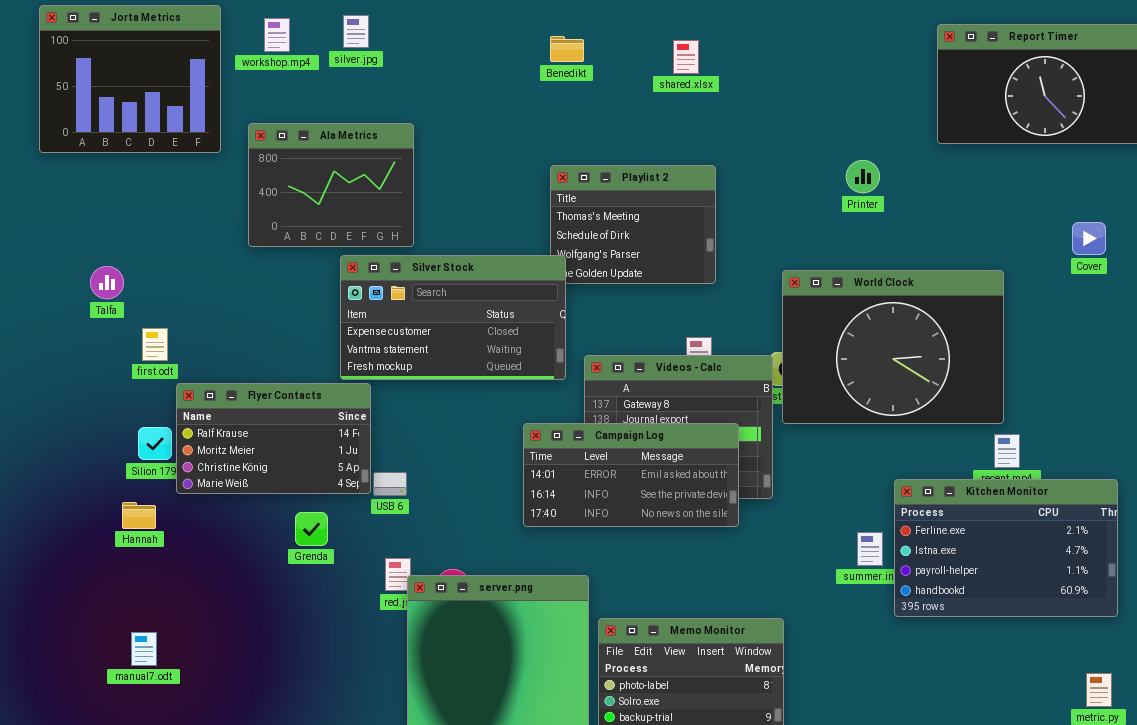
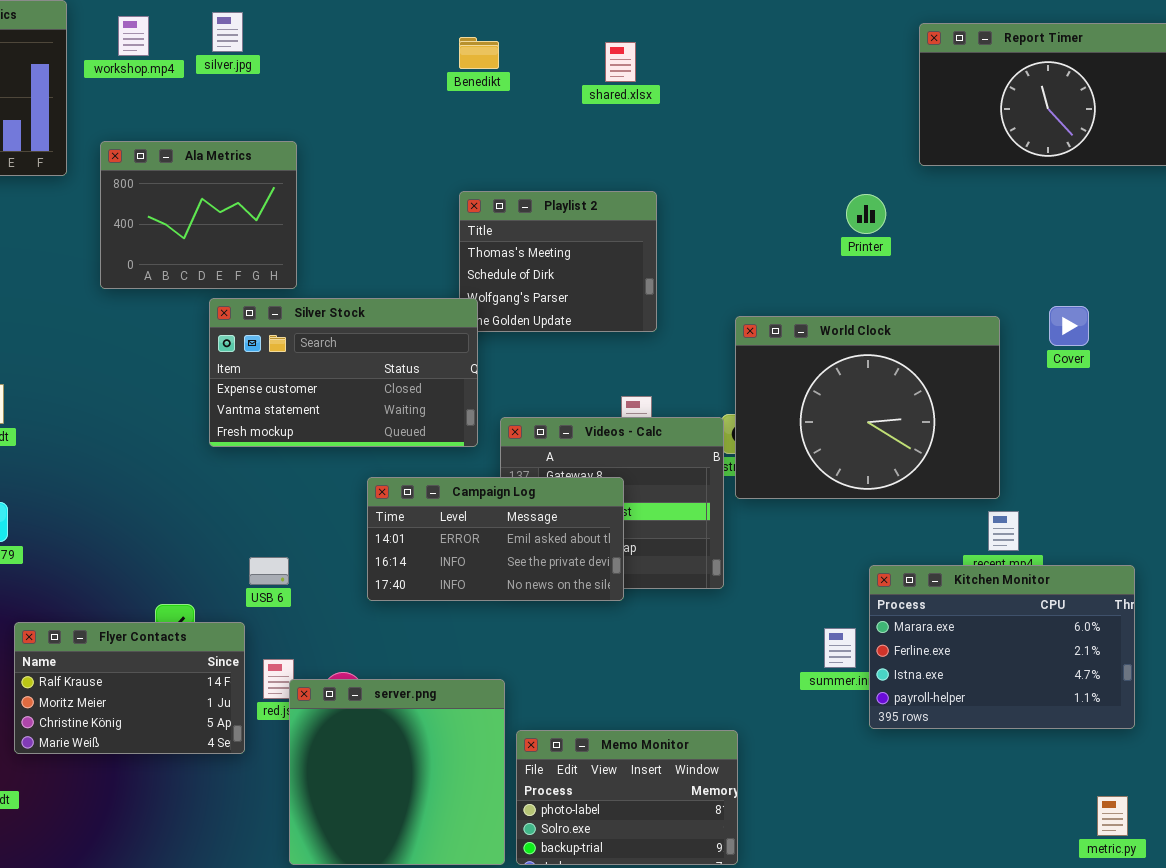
Printer: [846,160,880,193] -> [846,194,886,234], moved
Cover: [1072,222,1106,255] -> [1049,306,1089,346], moved
Flyer Contacts: [176,383,371,494] -> [14,622,245,754], moved
Campaign Log: [523,423,739,527] -> [367,477,624,601], moved
Kitchen Monitor: [894,479,1118,617] -> [869,565,1135,729], scrolled up 1 row

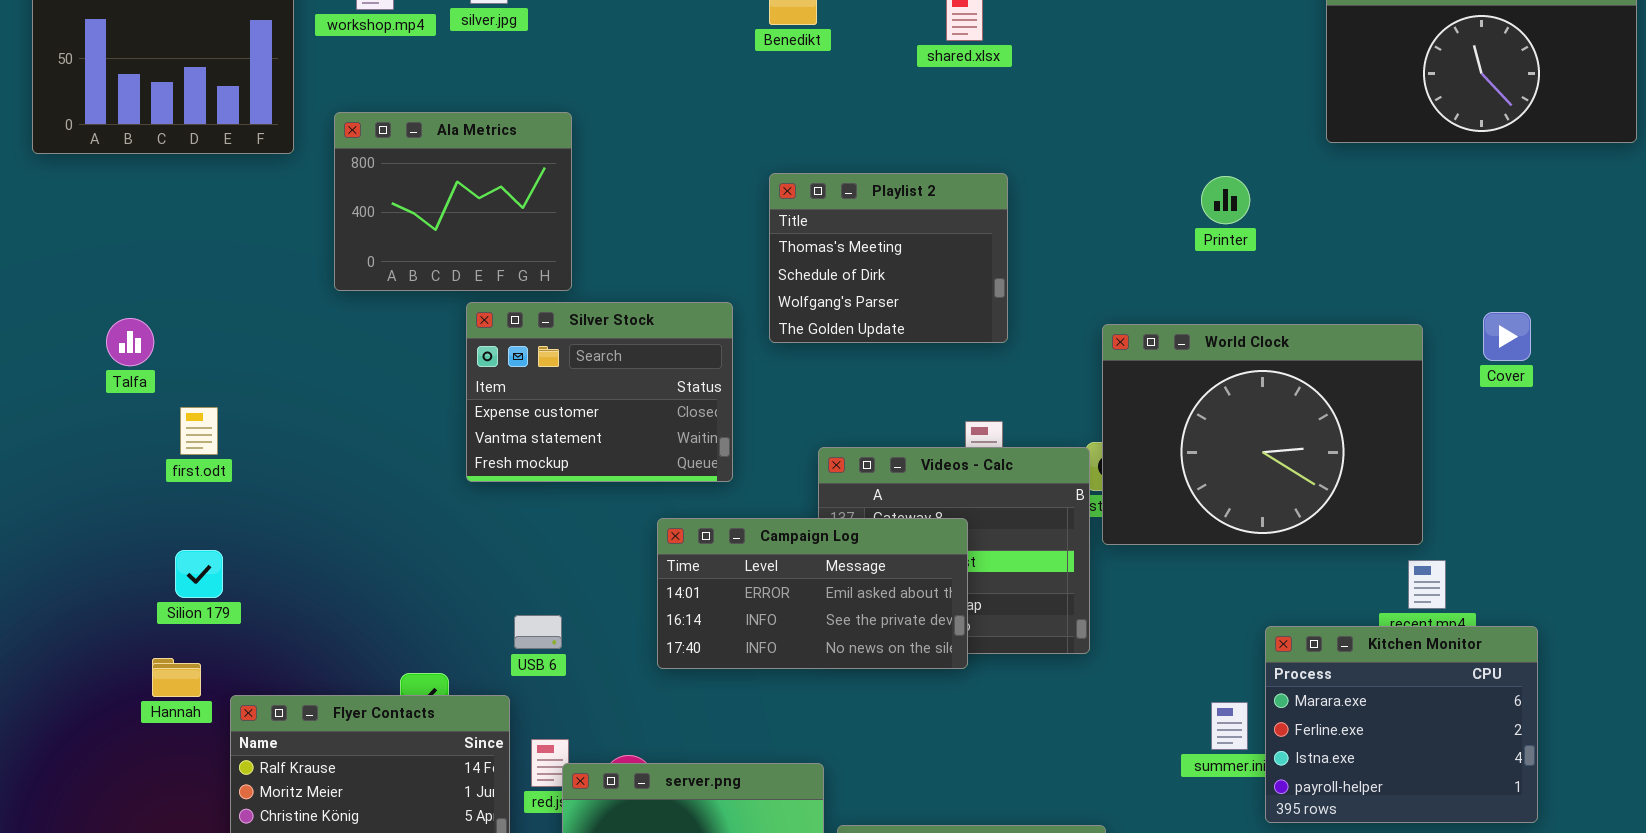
Printer: [846,194,886,234] -> [1201,176,1250,224], moved
Silver Stock: [209,298,478,447] -> [466,302,733,482], resized
Kitchen Monitor: [869,565,1135,729] -> [1265,626,1538,823], resized

